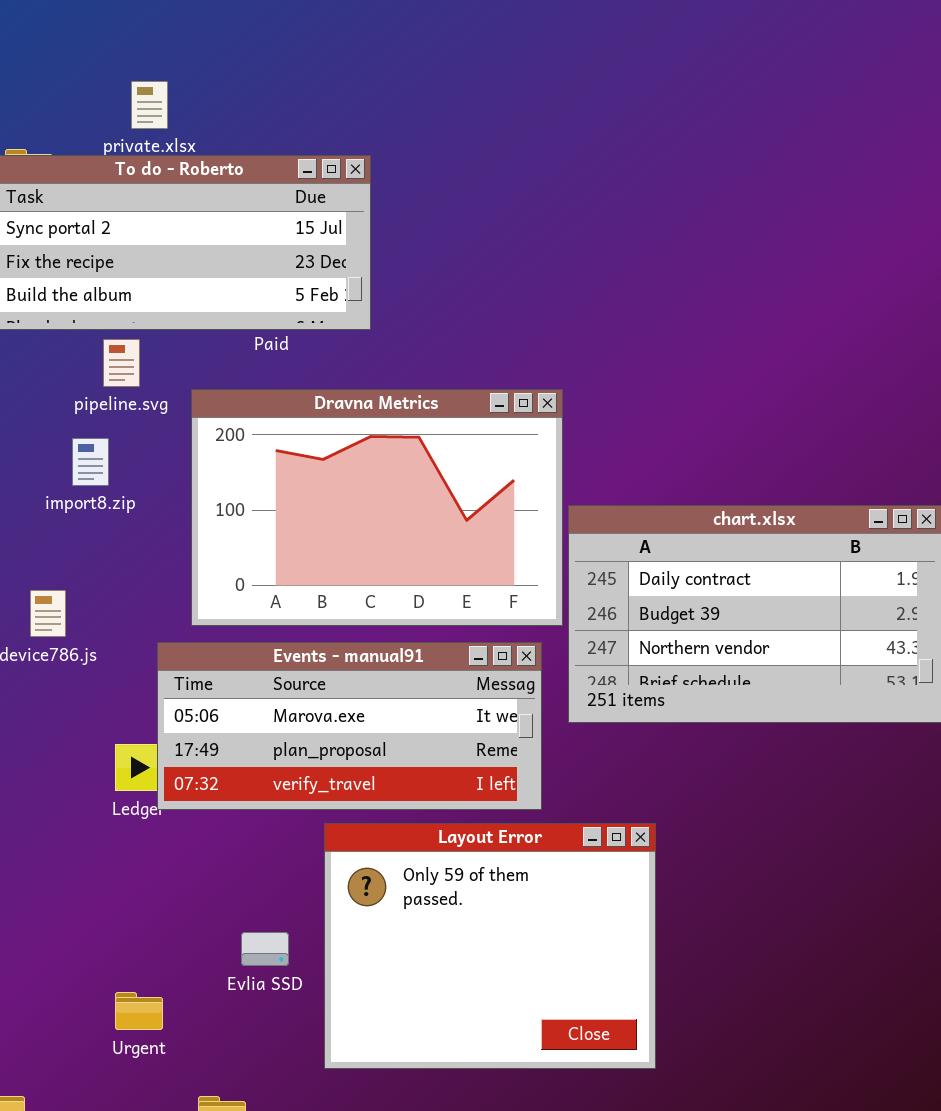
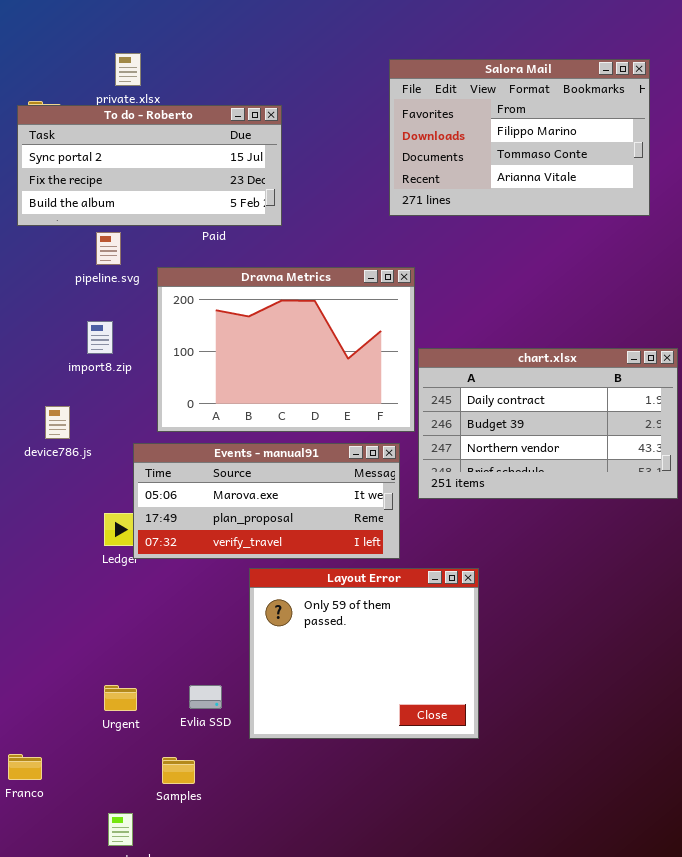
Salora Mail: none -> [389,59,650,216], opened
import8.zip: [72,438,109,486] -> [87,321,113,354], moved
Evlia SSD: [241,932,289,966] -> [189,685,222,709], moved

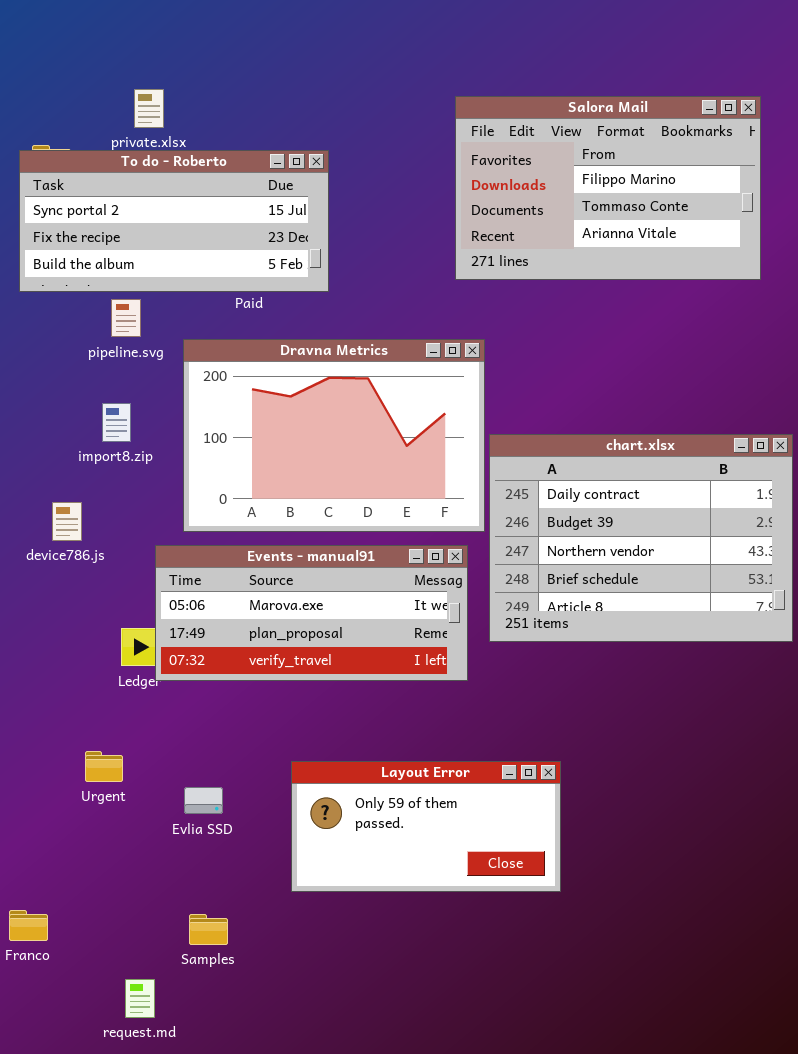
chart.xlsx: [418,348,678,499] -> [489,434,793,642], resized
Layout Error: [249,568,479,739] -> [291,761,561,892], resized
Urgent: [104,685,137,711] -> [85,751,123,782], moved
Evlia SSD: [189,685,222,709] -> [184,787,223,814], moved

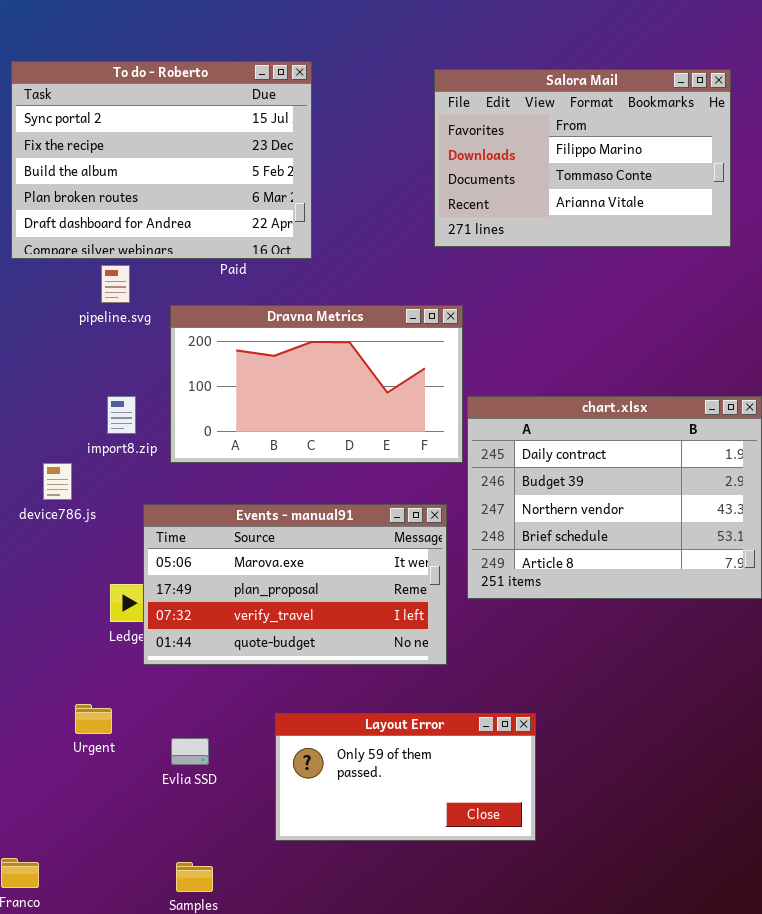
To do - Roberto: [19,150,329,292] -> [11,61,312,259], resized
Dravna Metrics: [183,339,485,532] -> [170,305,463,463], resized
import8.zip: [102,403,131,442] -> [107,396,136,434], moved
Events - manual91: [155,545,468,681] -> [143,504,447,665], resized

